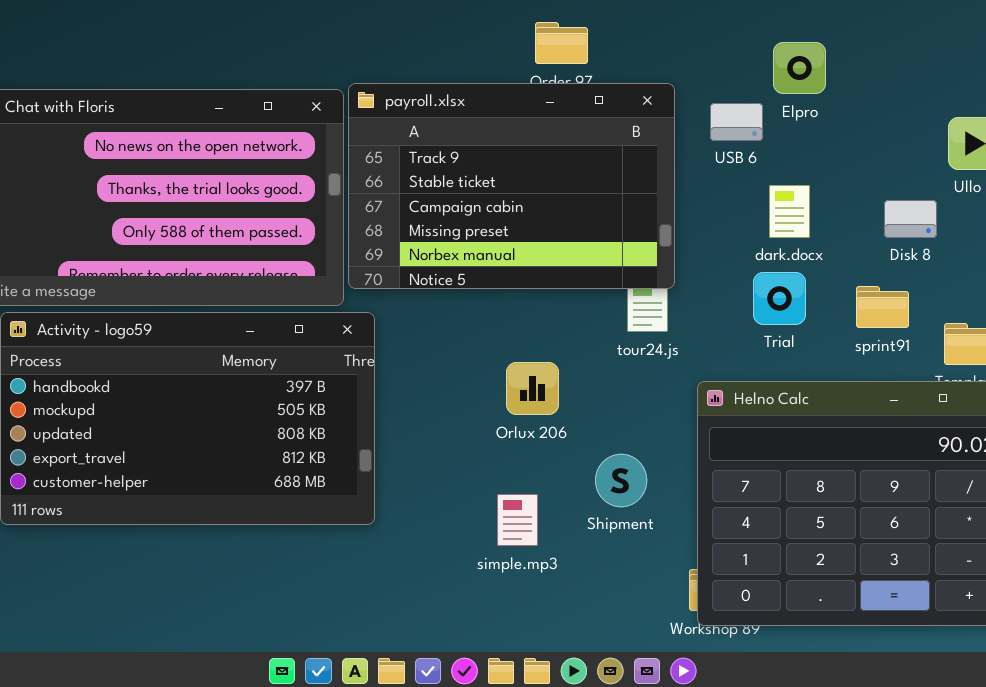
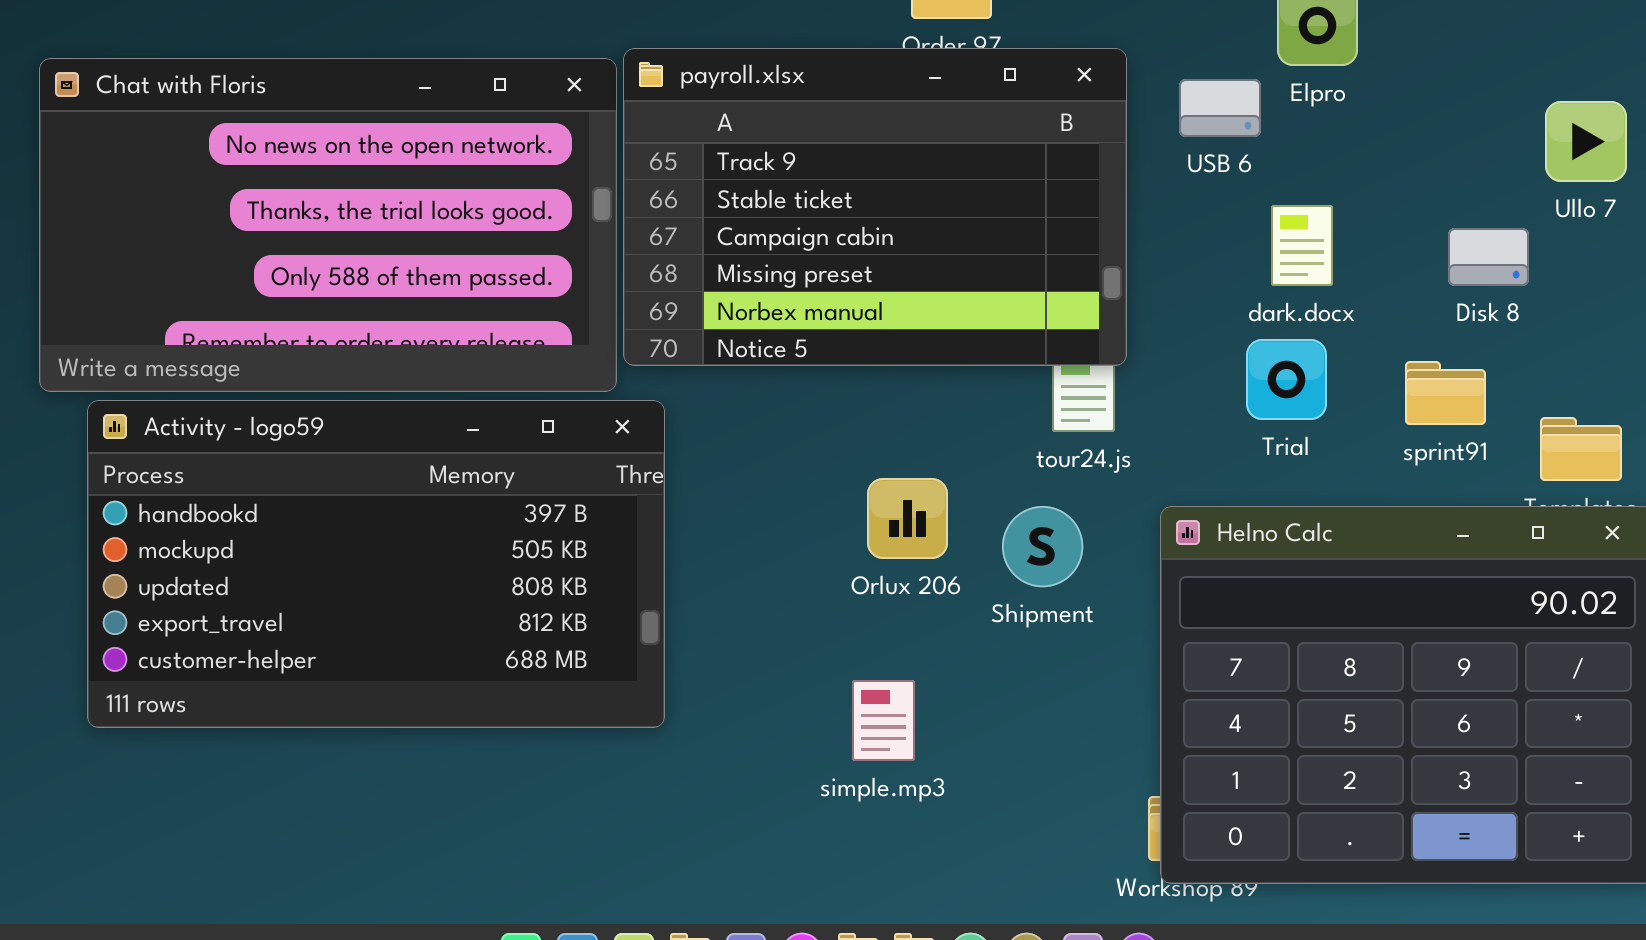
Shipment: [595,454,647,507] -> [1002,506,1083,587], moved

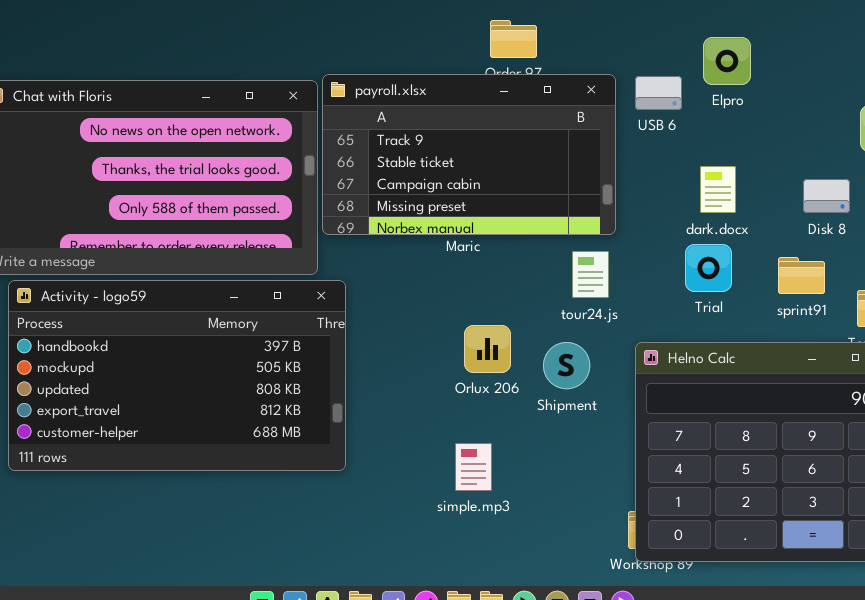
payroll.xlsx: [623,48,1127,366] -> [322,74,616,235], resized
USB 6: [1179,79,1261,137] -> [635,76,682,110], moved

